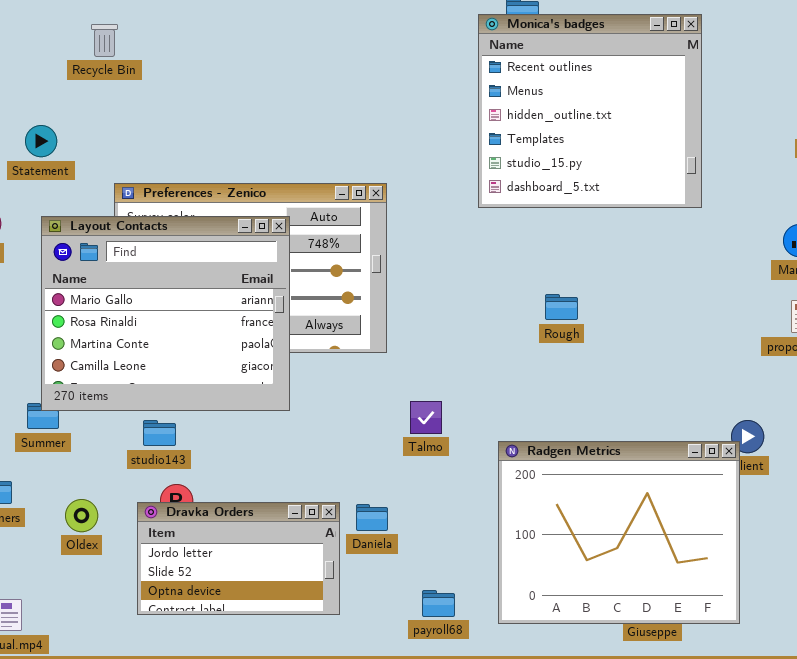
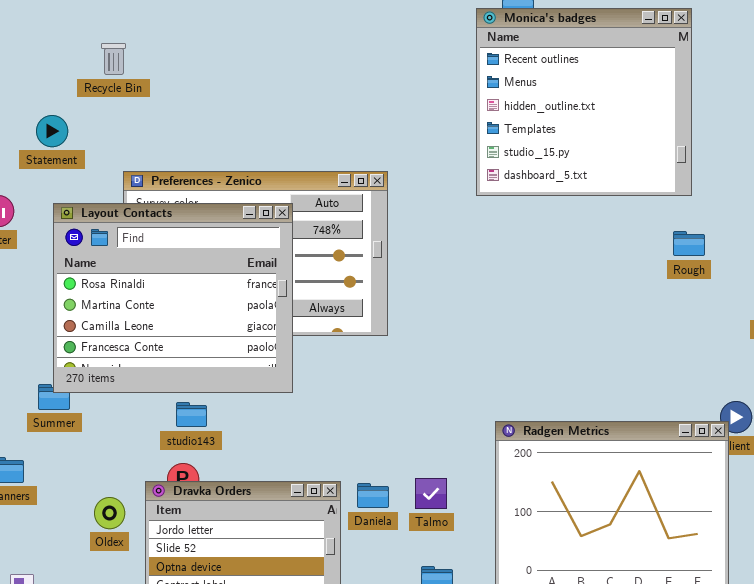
Recycle Bin: [91,24,118,57] -> [101,43,126,75], moved
Layout Contacts: [41,216,290,411] -> [53,203,293,393], scrolled down 1 row
Rough: [545,294,578,320] -> [673,231,705,256], moved
Talmo: [410,401,442,434] -> [415,478,447,509], moved
studio143: [143,420,176,446] -> [176,402,207,427], moved
Oldex: [65,499,98,532] -> [94,497,125,529], moved

